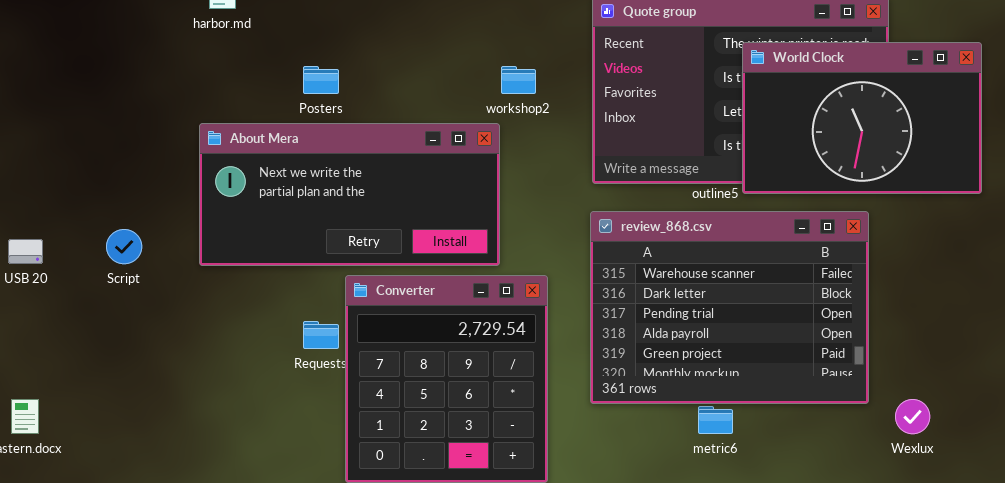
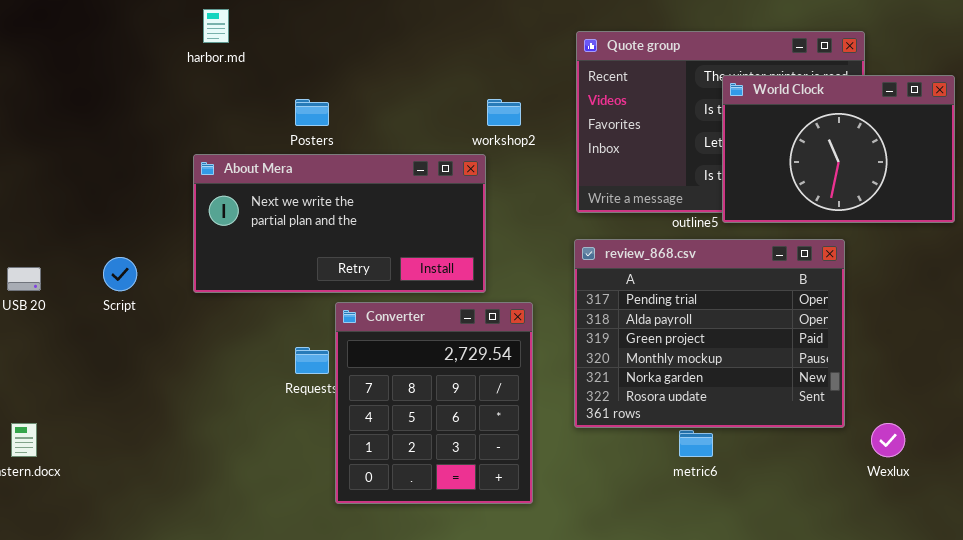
review_868.csv: [590,211,869,404] -> [574,239,845,428], scrolled down 2 rows

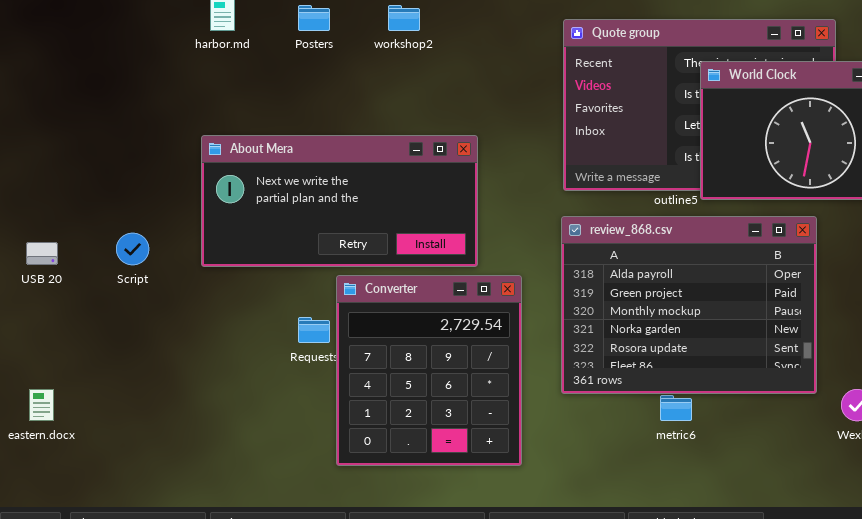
Posters: [295,99,329,126] -> [298,5,330,31], moved
workshop2: [487,99,521,126] -> [388,5,420,31], moved
review_868.csv: [574,239,845,428] -> [561,216,817,394], scrolled down 1 row

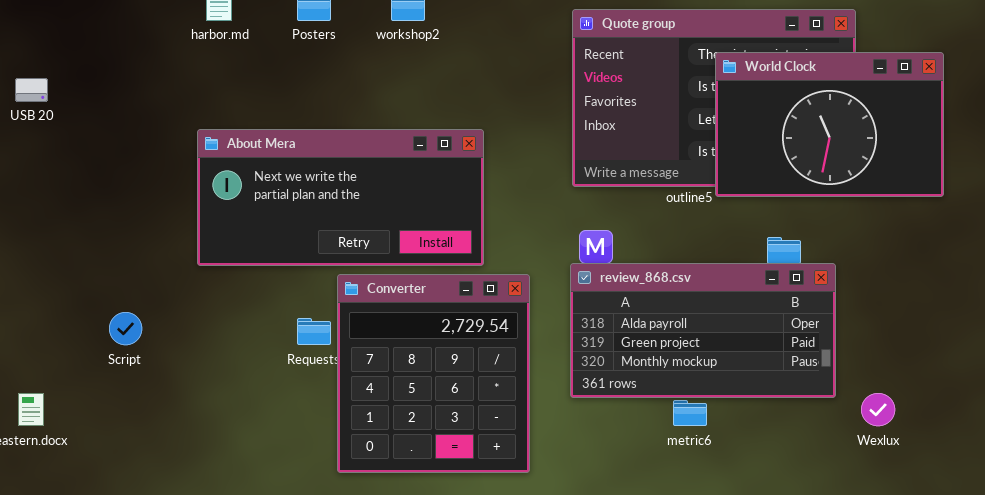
review_868.csv: [561,216,817,394] -> [570,263,836,398], resized
Script: [116,233,149,265] -> [109,312,142,345], moved
USB 20: [26,242,58,265] -> [15,78,48,102], moved

